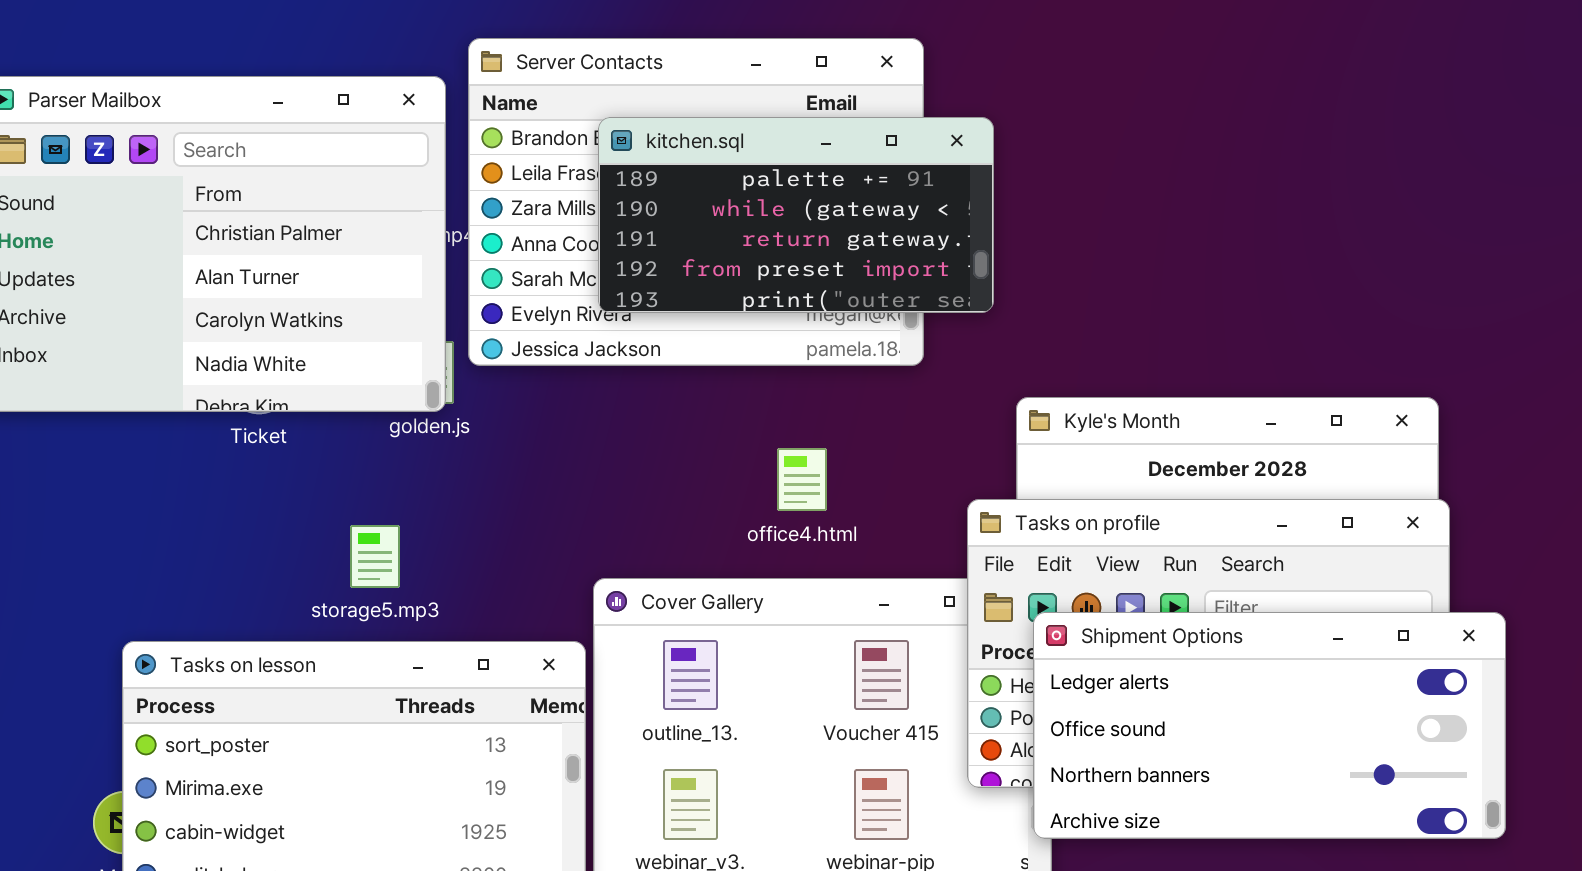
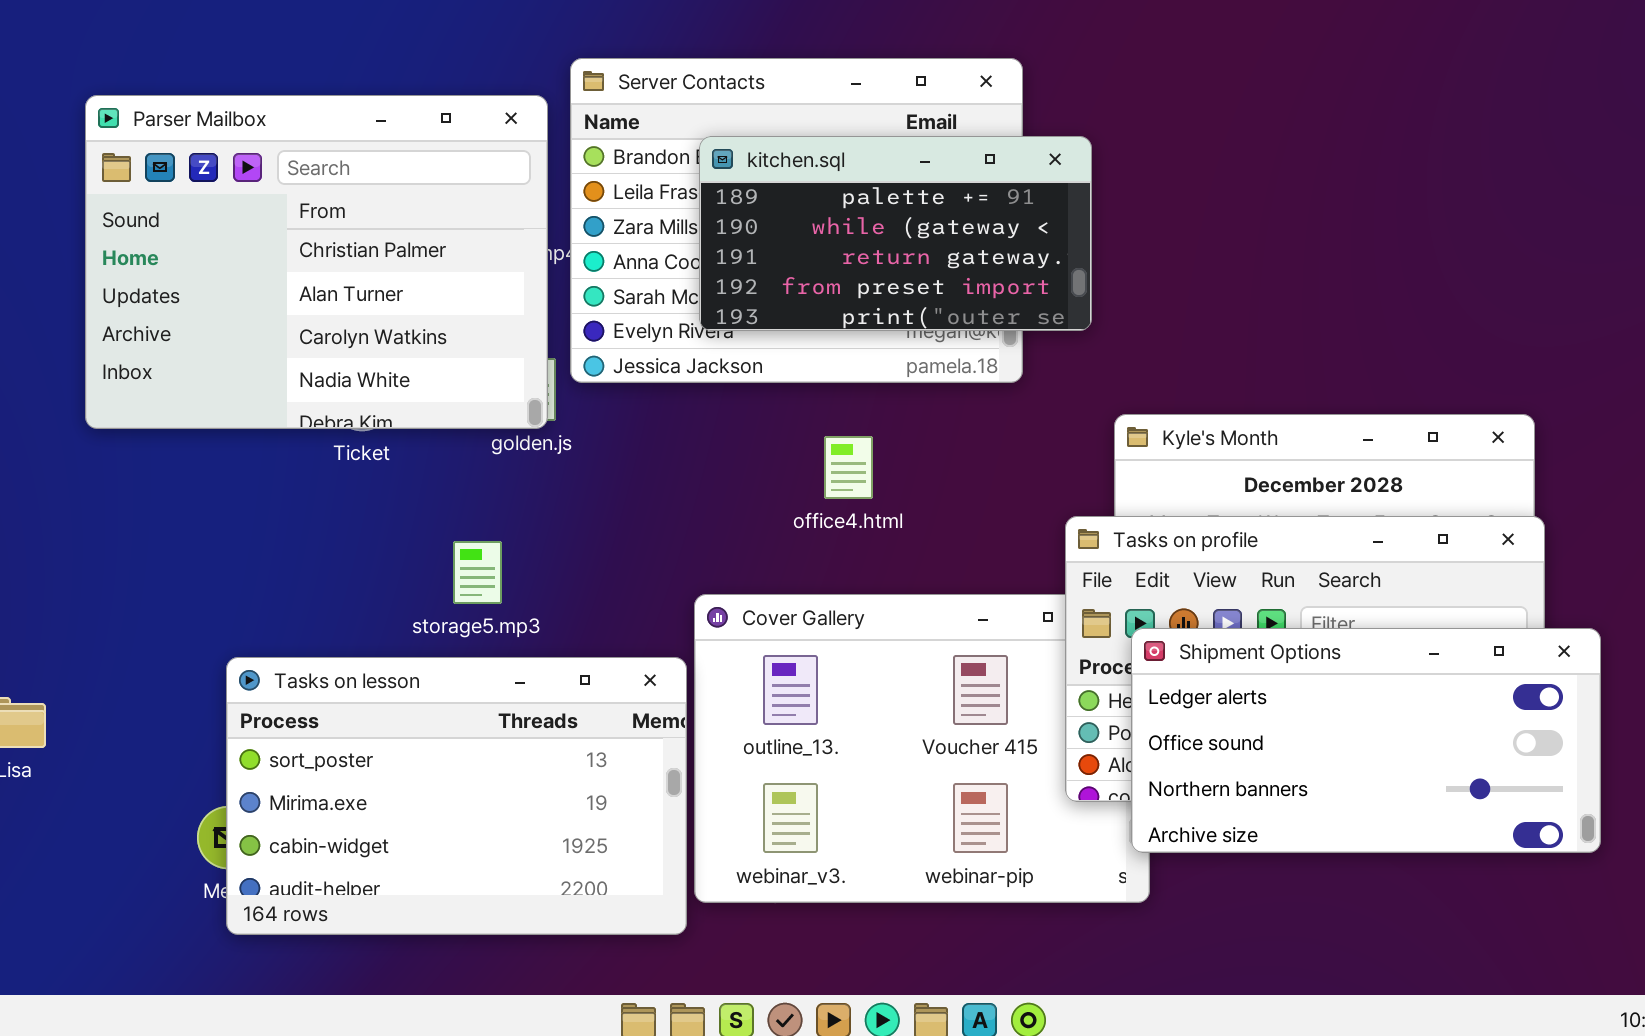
office4.html: [777,448,827,511] -> [824,436,873,499], moved

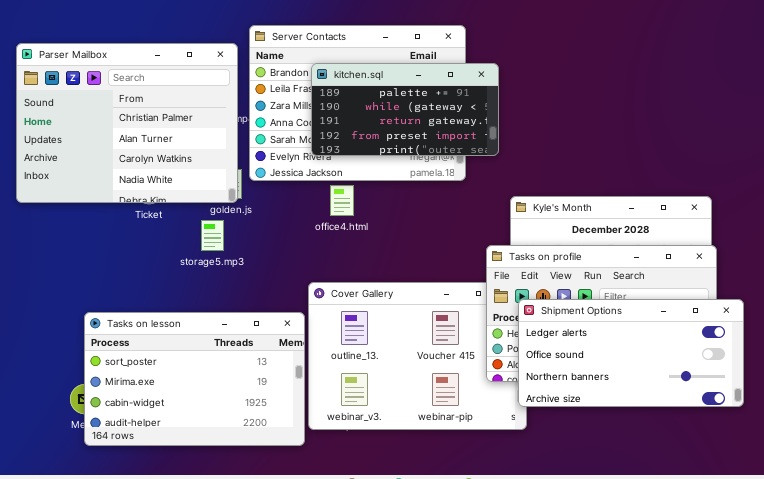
office4.html: [824,436,873,499] -> [330,185,354,216], moved
storage5.mp3: [453,541,502,604] -> [201,220,224,251], moved

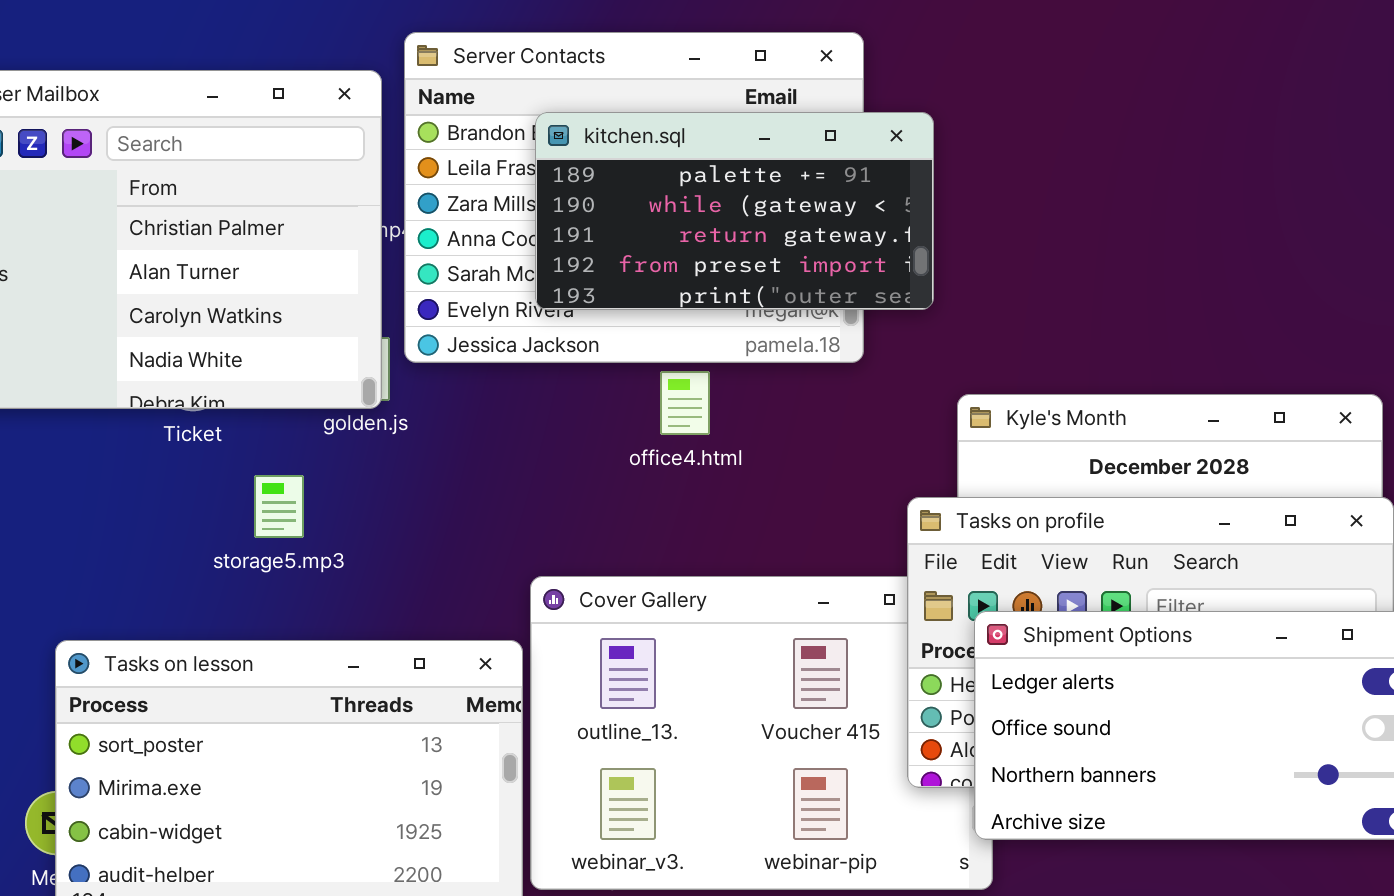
office4.html: [330,185,354,216] -> [660,371,710,435], moved
storage5.mp3: [201,220,224,251] -> [254,475,304,538], moved

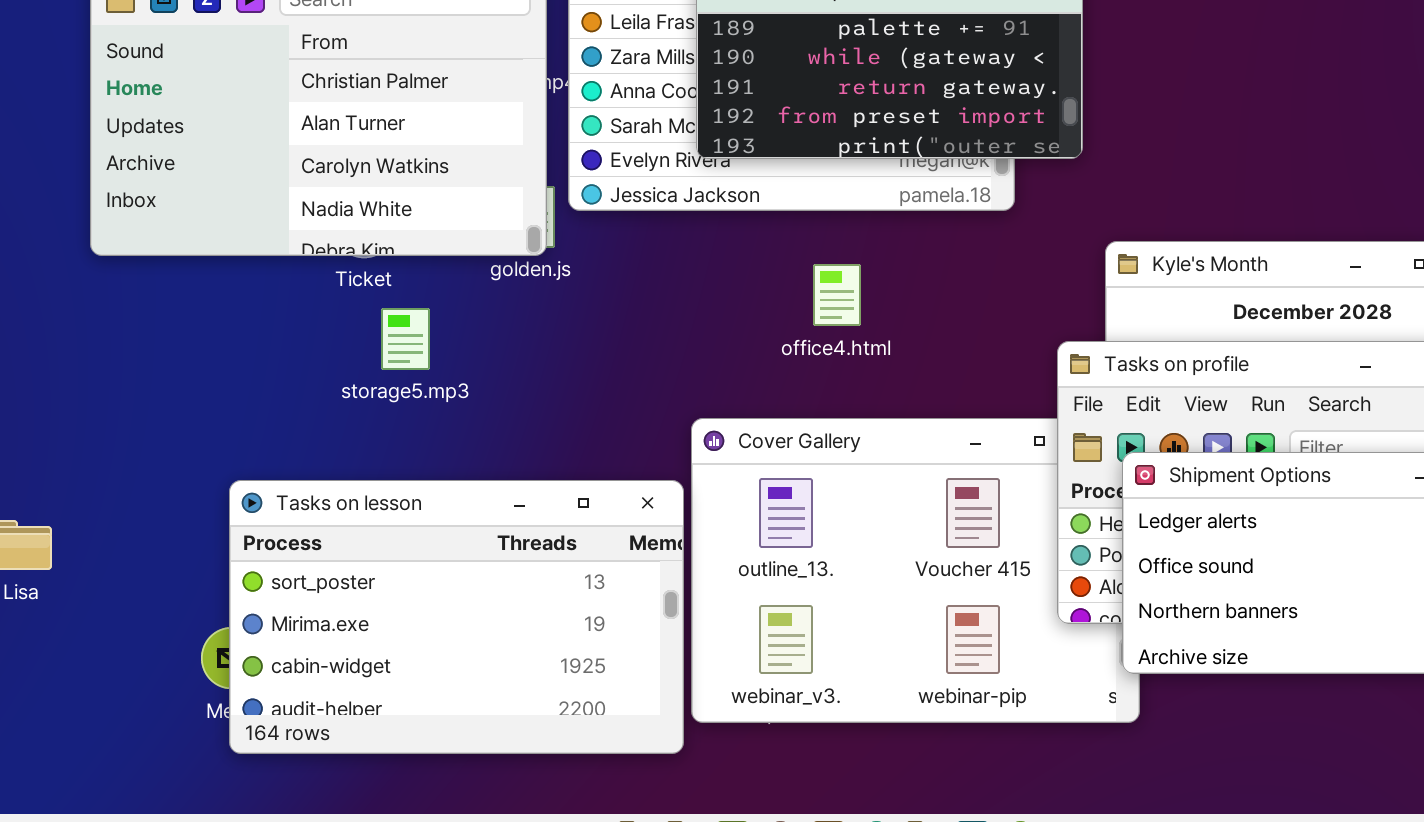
office4.html: [660,371,710,435] -> [813,264,861,326], moved
storage5.mp3: [254,475,304,538] -> [381,308,430,370], moved

